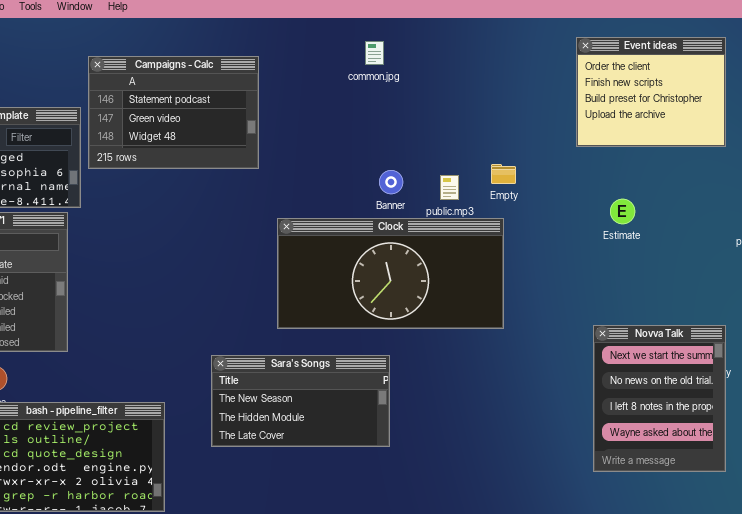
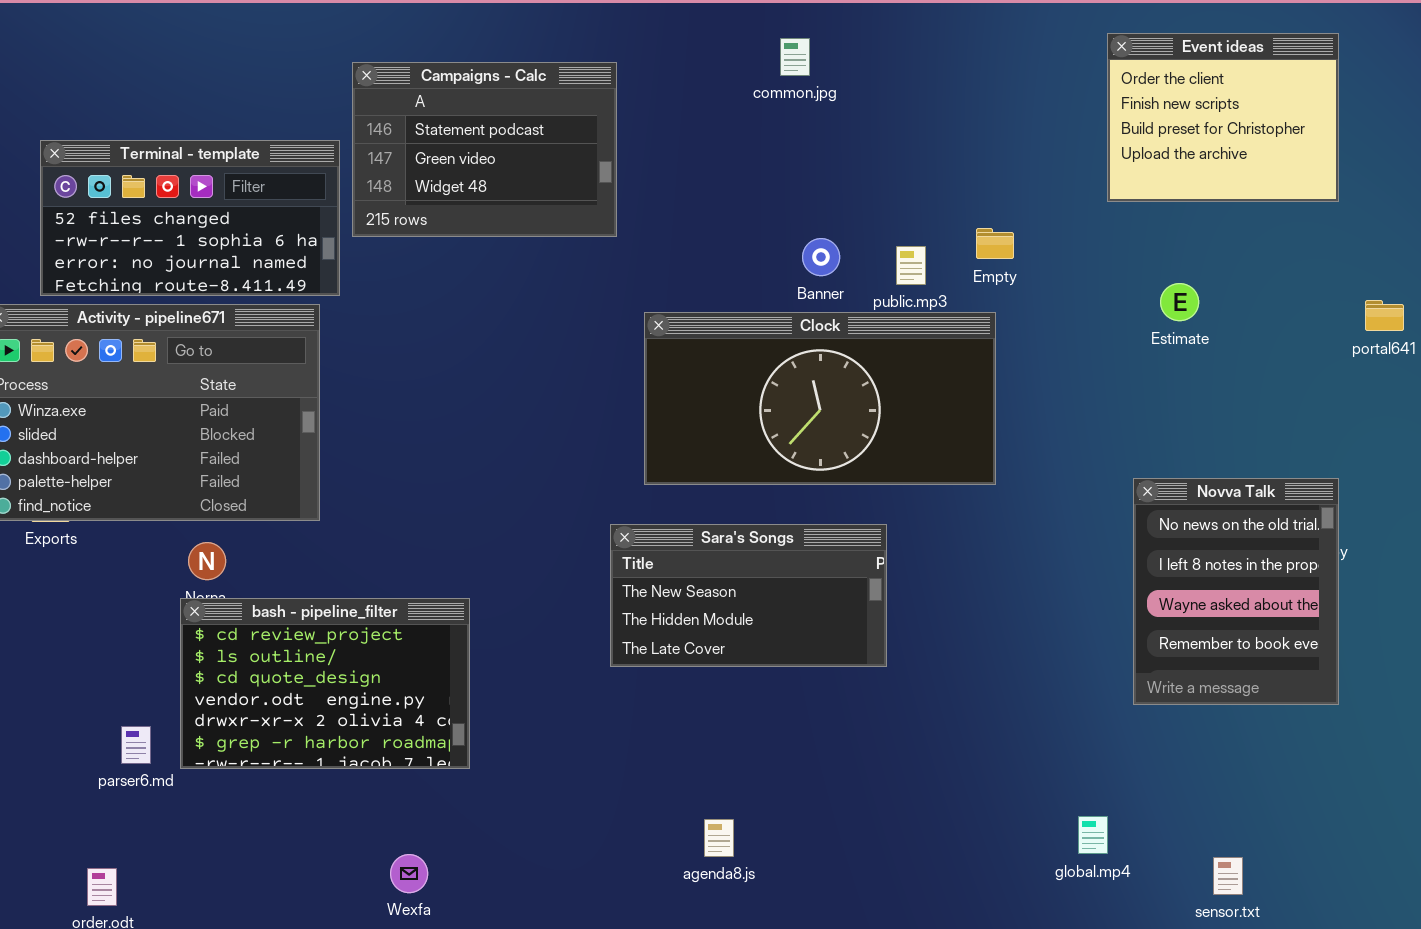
Novva Talk: [593,325,726,472] -> [1133,478,1339,705], scrolled down 1 row
Sara's Songs: [211,355,390,447] -> [610,524,887,667], moved

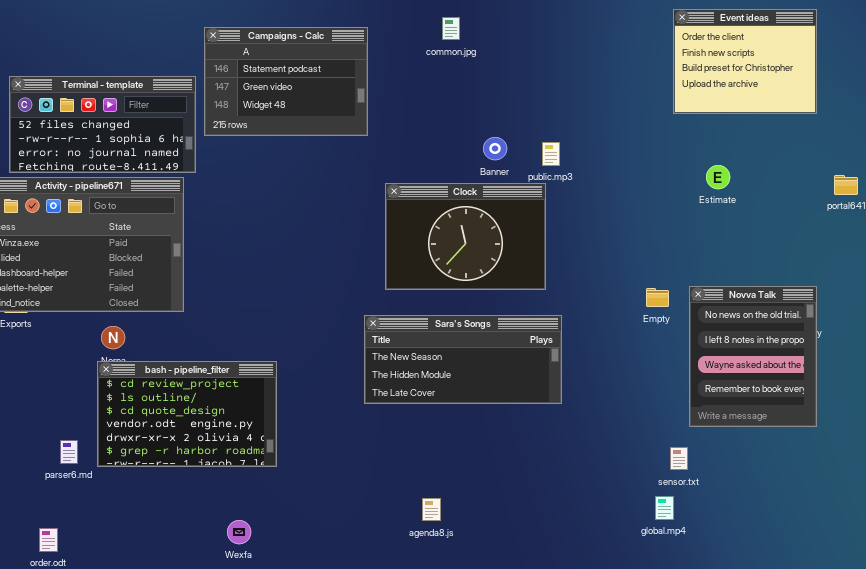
common.jpg: [780,38,810,76] -> [442,17,460,40], moved
Empty: [976,228,1014,259] -> [646,288,669,307], moved
Clock: [644,312,996,485] -> [385,183,546,290], resized
Sara's Songs: [610,524,887,667] -> [364,315,562,404], resized
sensor.txt: [1213,857,1243,895] -> [670,447,688,470], moved

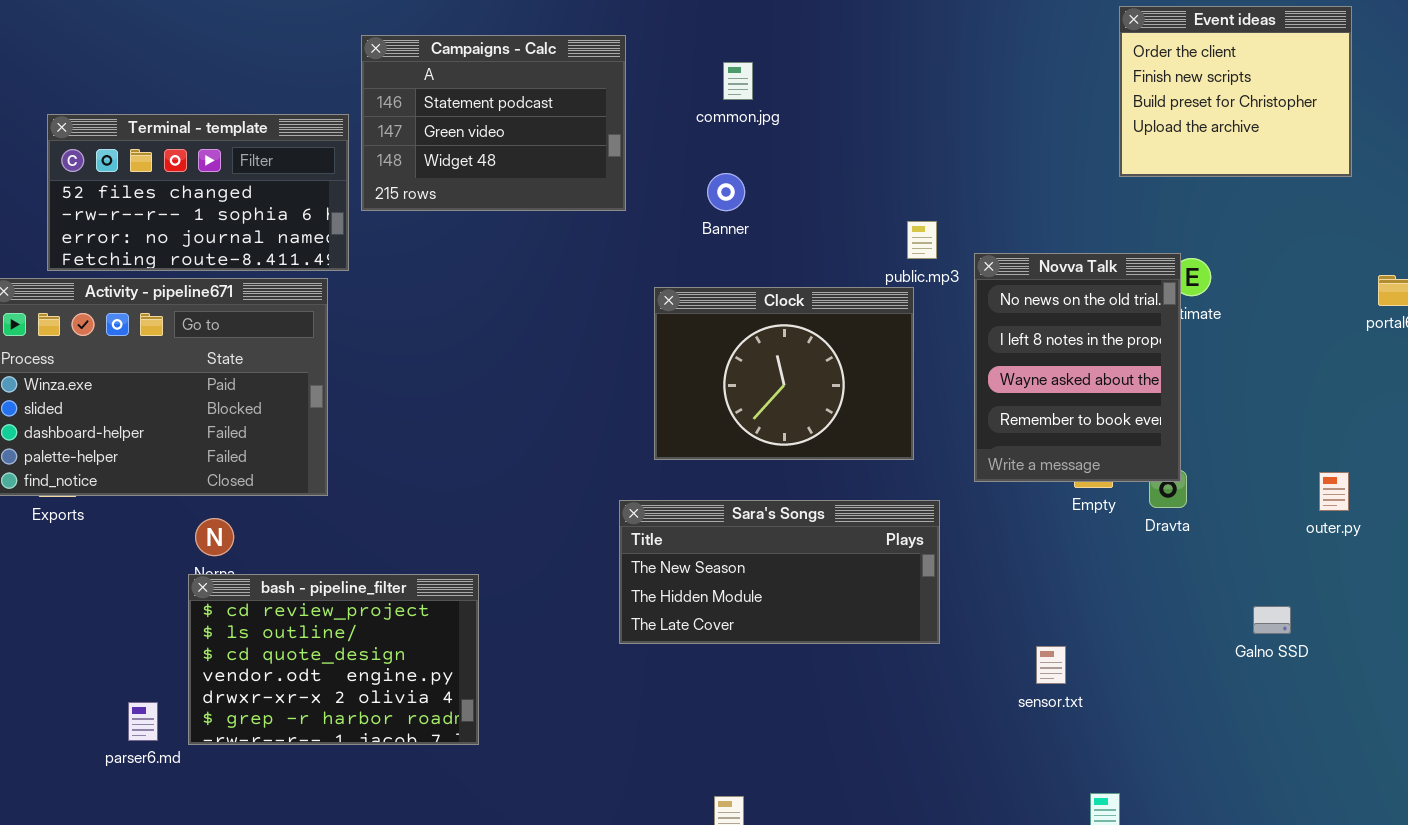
common.jpg: [442,17,460,40] -> [723,62,753,100], moved
Banner: [483,137,507,160] -> [707,173,745,211], moved
Novva Talk: [689,286,817,427] -> [974,253,1181,482], moved
sensor.txt: [670,447,688,470] -> [1036,646,1066,684], moved

